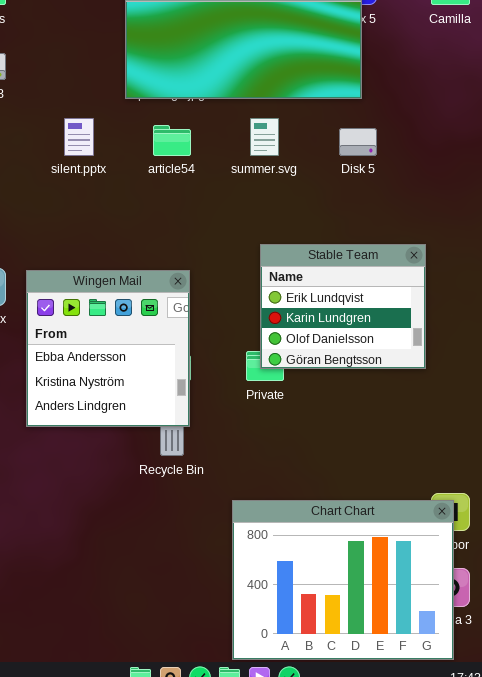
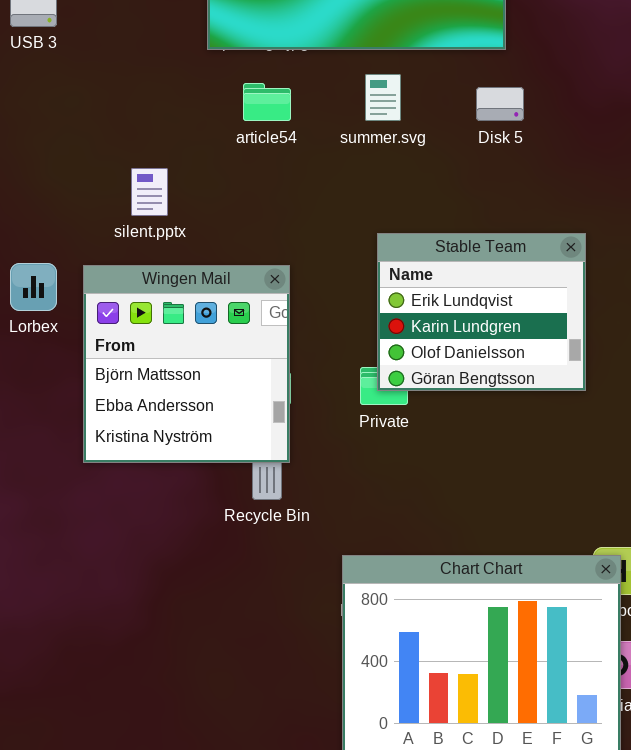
silent.pptx: [64,118,94,156] -> [131,168,168,216], moved
Wingen Mail: [26,270,190,427] -> [83,265,290,463], scrolled up 1 row

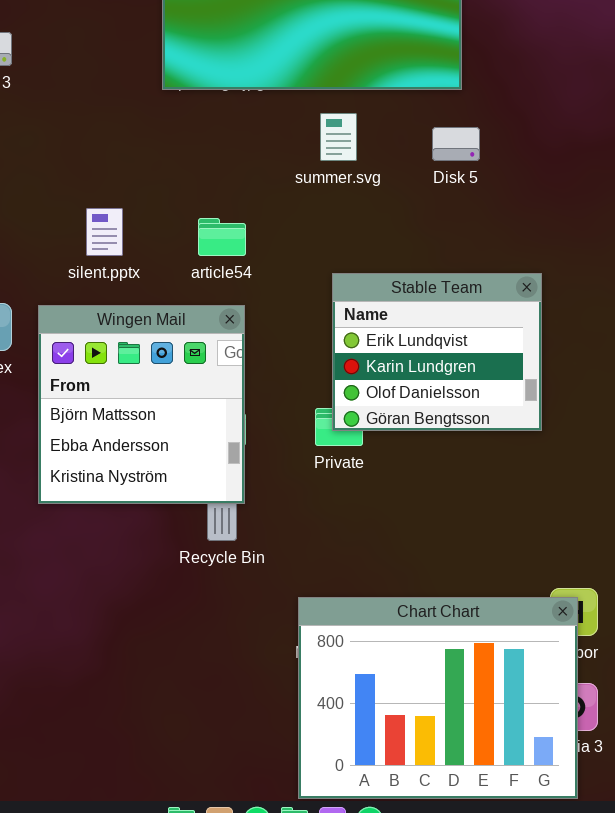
article54: [243,83,291,121] -> [198,218,246,256], moved

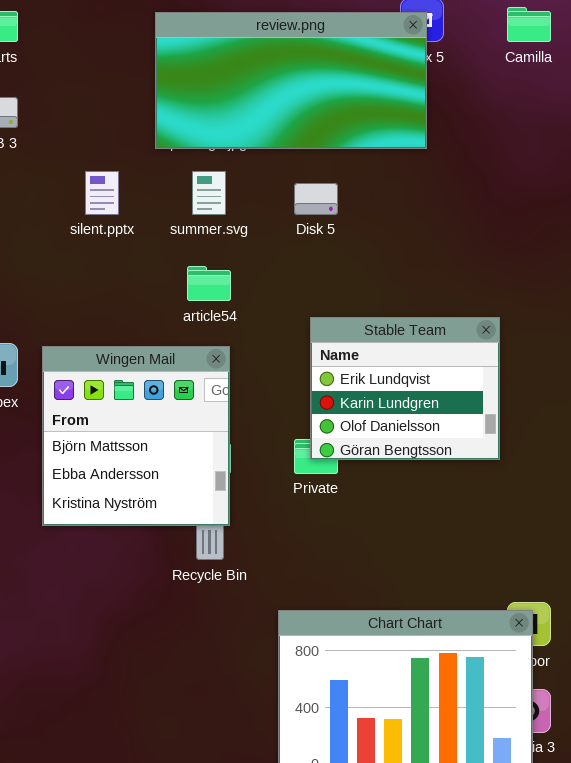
summer.svg: [320,113,357,161] -> [192,171,226,215], moved
Disk 5: [432,127,480,161] -> [294,183,338,215], moved
silent.pptx: [86,208,123,256] -> [85,171,119,215], moved

